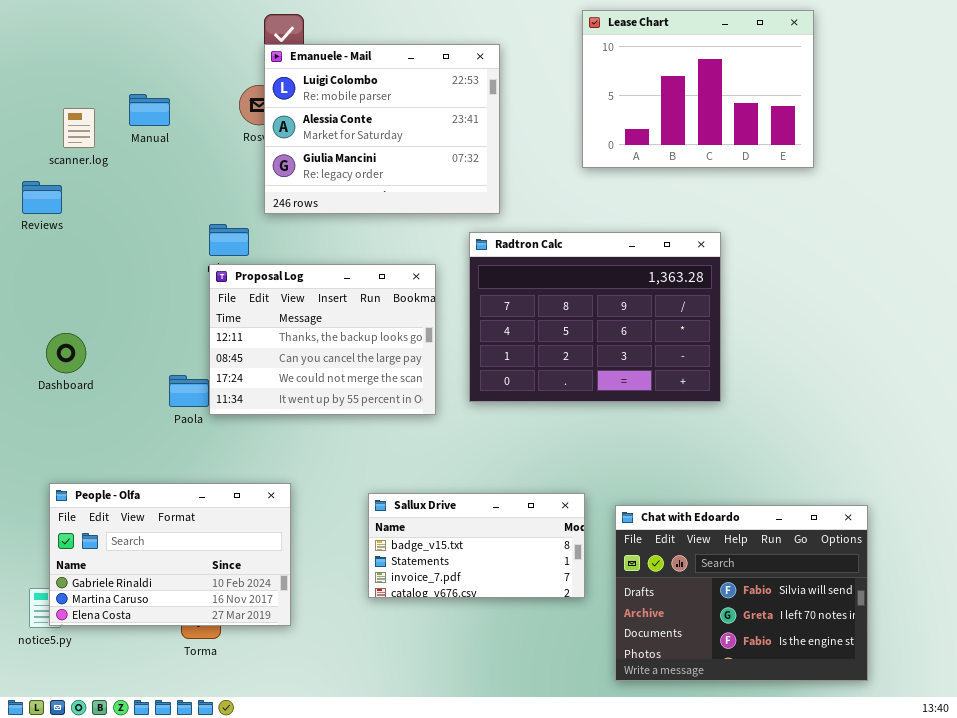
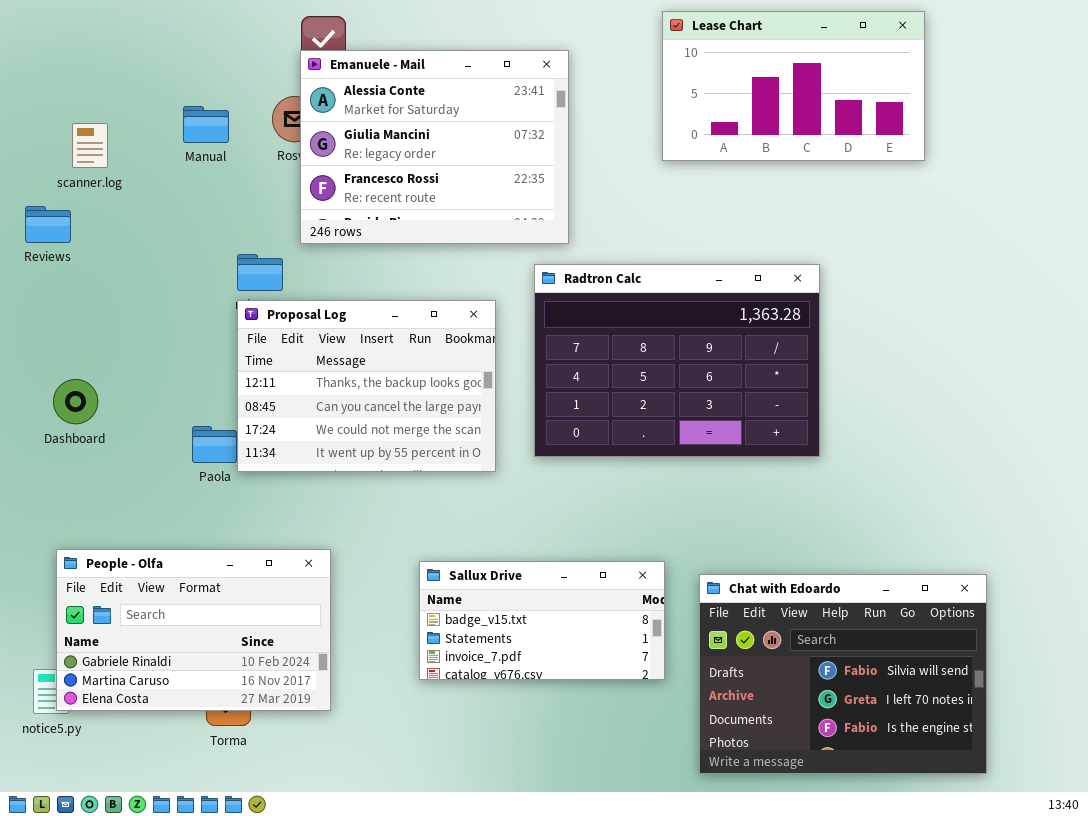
Lease Chart: [582,10,814,168] -> [662,11,925,161], resized
Emanuele - Mail: [264,44,500,214] -> [300,50,569,244], scrolled down 1 row
Manual: [129,94,170,126] -> [183,106,229,143], moved

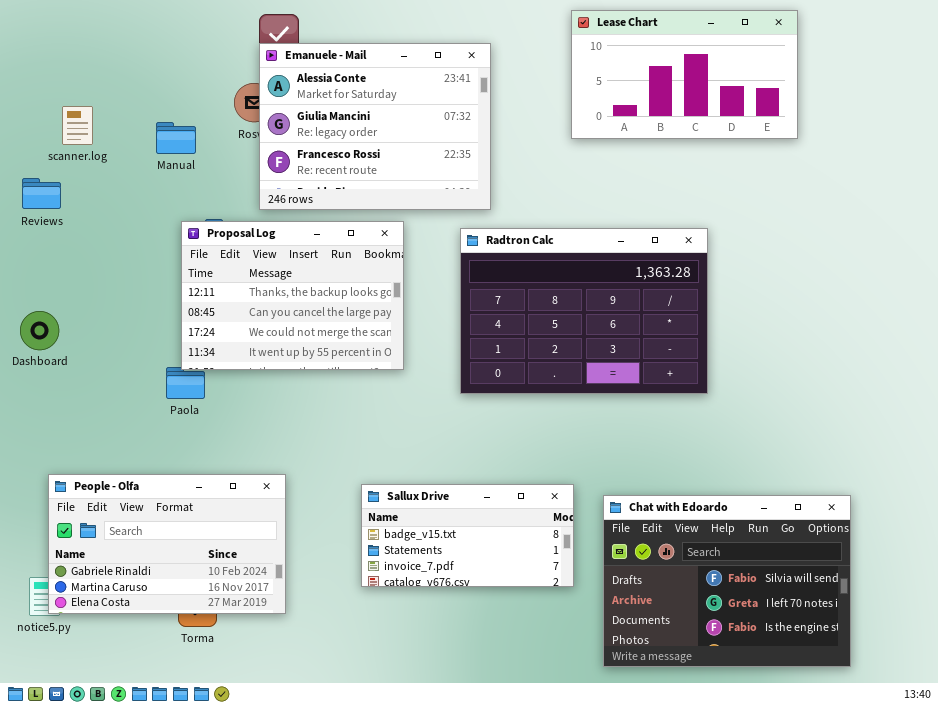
Manual: [183,106,229,143] -> [156,122,196,154], moved
Proposal Log: [237,300,496,472] -> [181,221,404,370], moved
Dashboard: [53,379,98,424] -> [20,311,59,350], moved

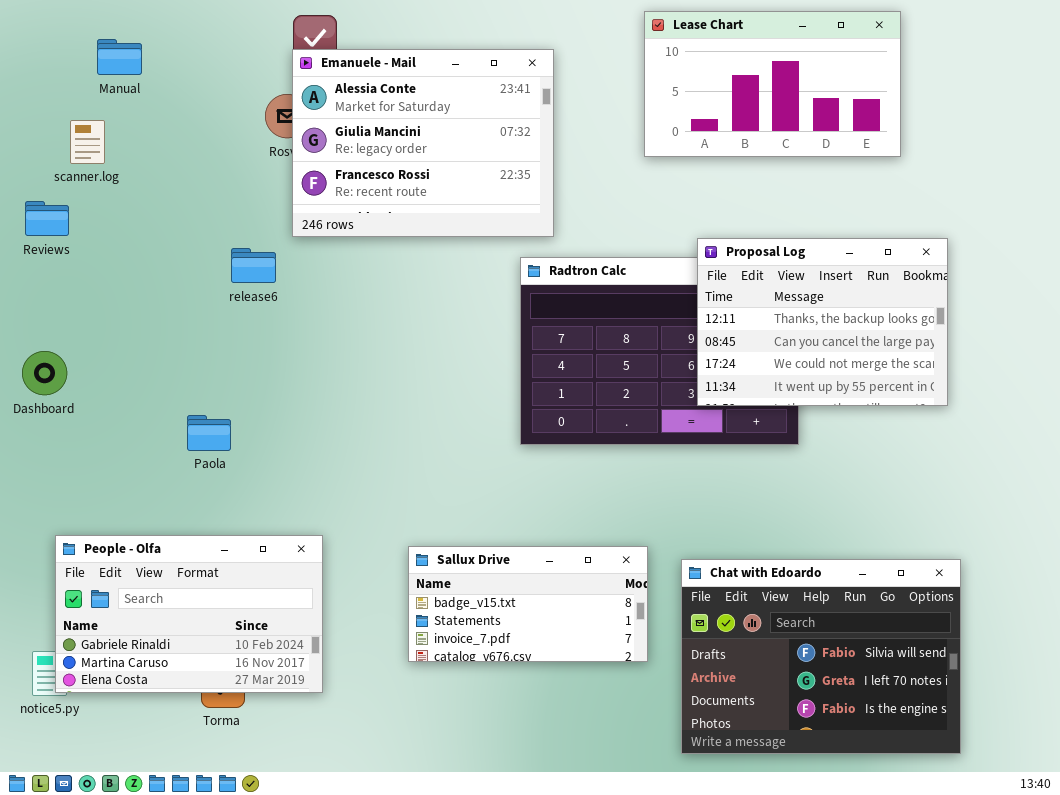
Manual: [156,122,196,154] -> [97,39,142,75], moved
Proposal Log: [181,221,404,370] -> [697,238,948,406], moved

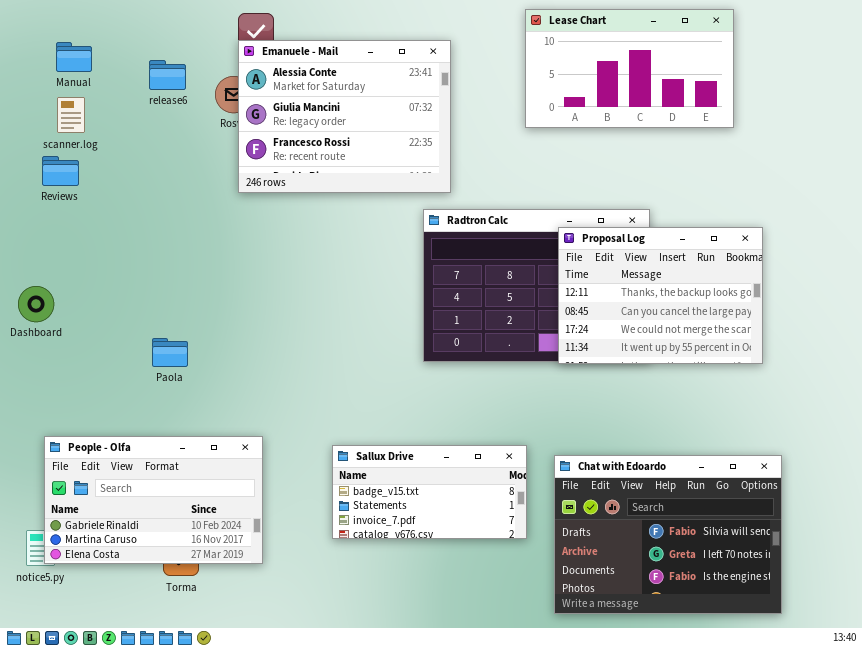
Manual: [97,39,142,75] -> [56,42,92,72], moved
Reviews: [25,201,69,236] -> [42,156,79,186], moved
Proposal Log: [697,238,948,406] -> [558,227,763,364], moved
release6: [231,248,276,283] -> [149,60,186,90], moved

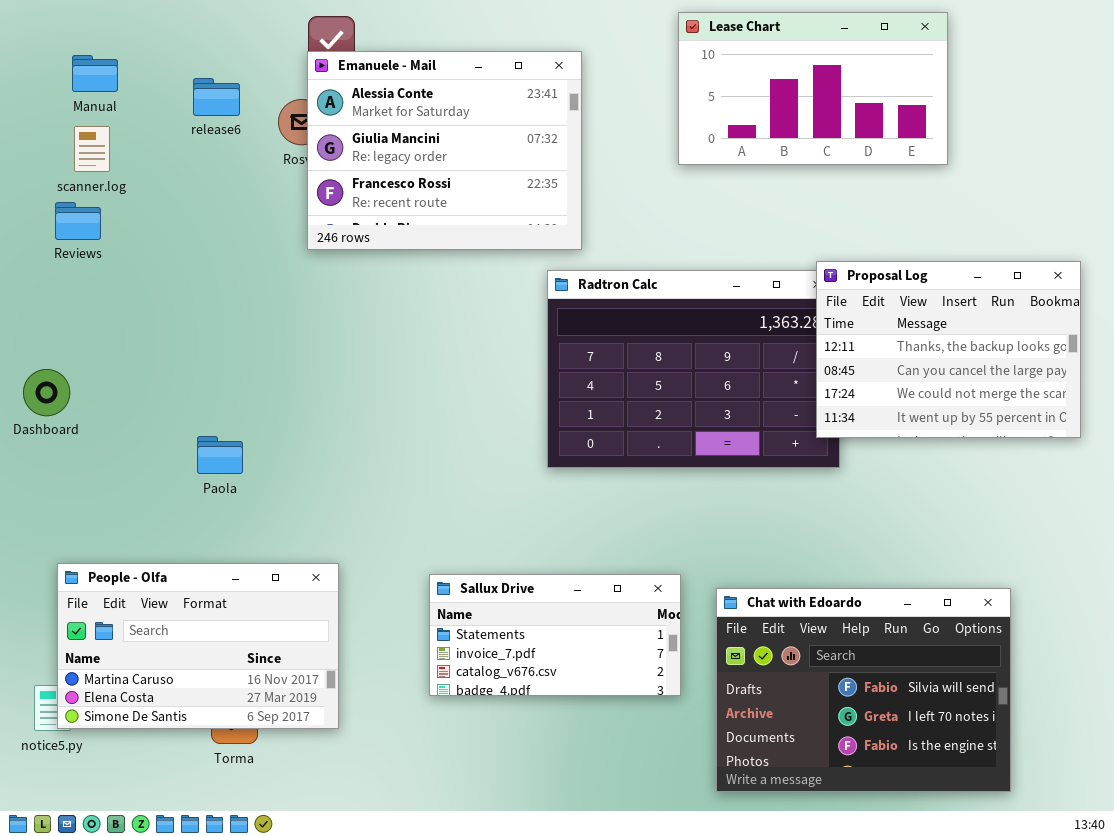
Proposal Log: [558,227,763,364] -> [816,261,1081,438], moved
People - Olfa: [44,436,263,564] -> [57,563,339,729], scrolled down 1 row
Sallux Drive: [332,445,527,539] -> [429,574,681,696], scrolled down 1 row

